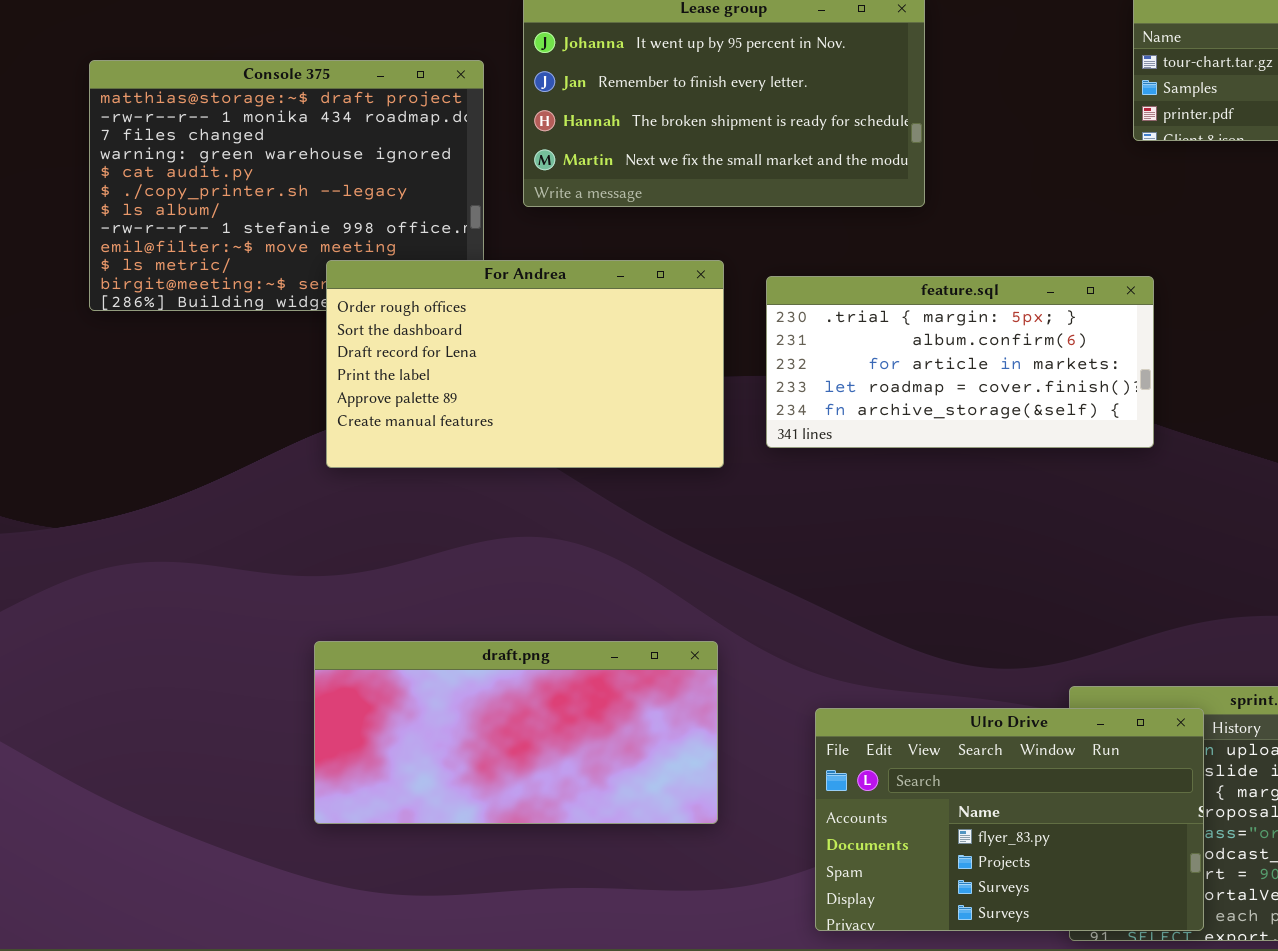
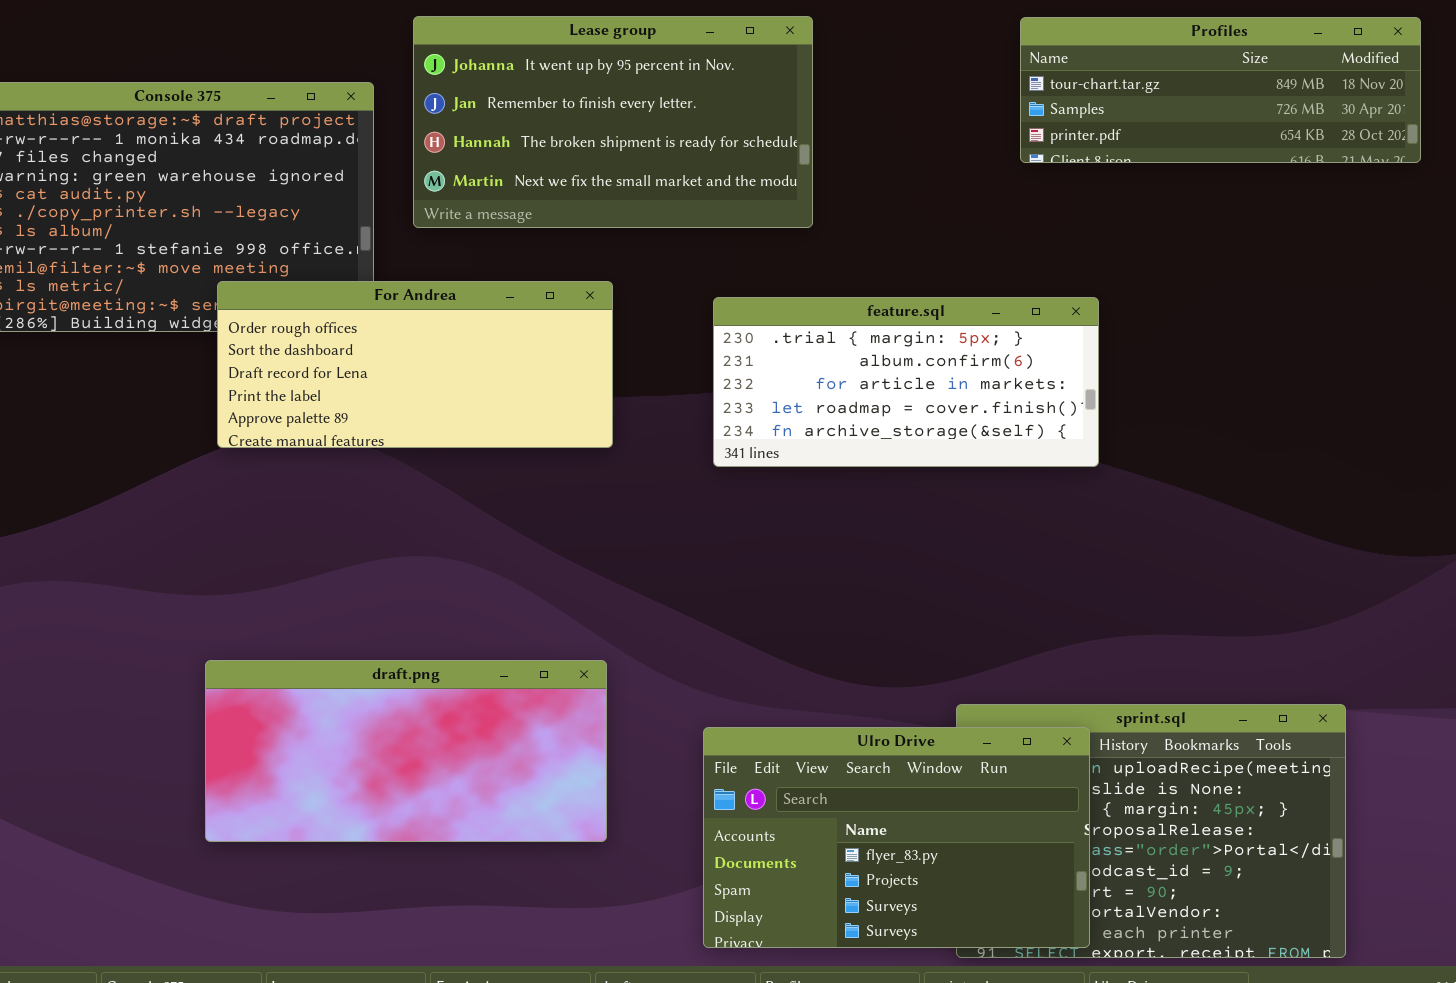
For Andrea: [326,260,724,468] -> [217,281,613,448], resized
feature.sql: [766,276,1154,448] -> [713,297,1099,467], moved

